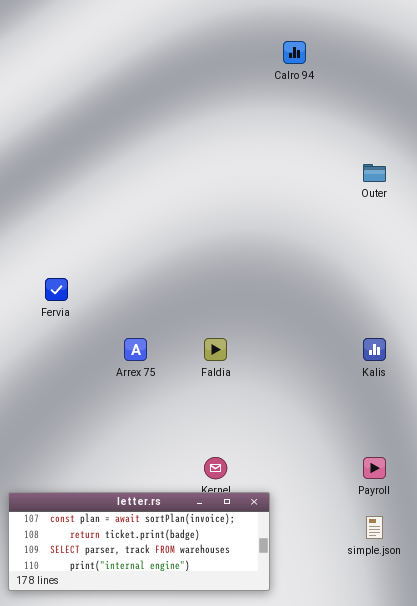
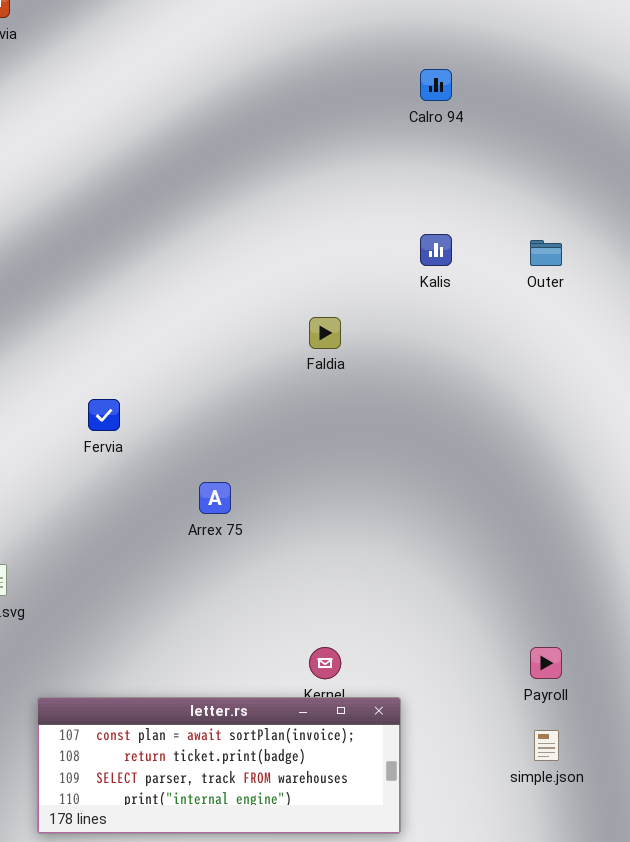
Faldia: [204,338,227,361] -> [309,317,341,349], moved
Kalis: [363,338,386,361] -> [420,234,452,266], moved

